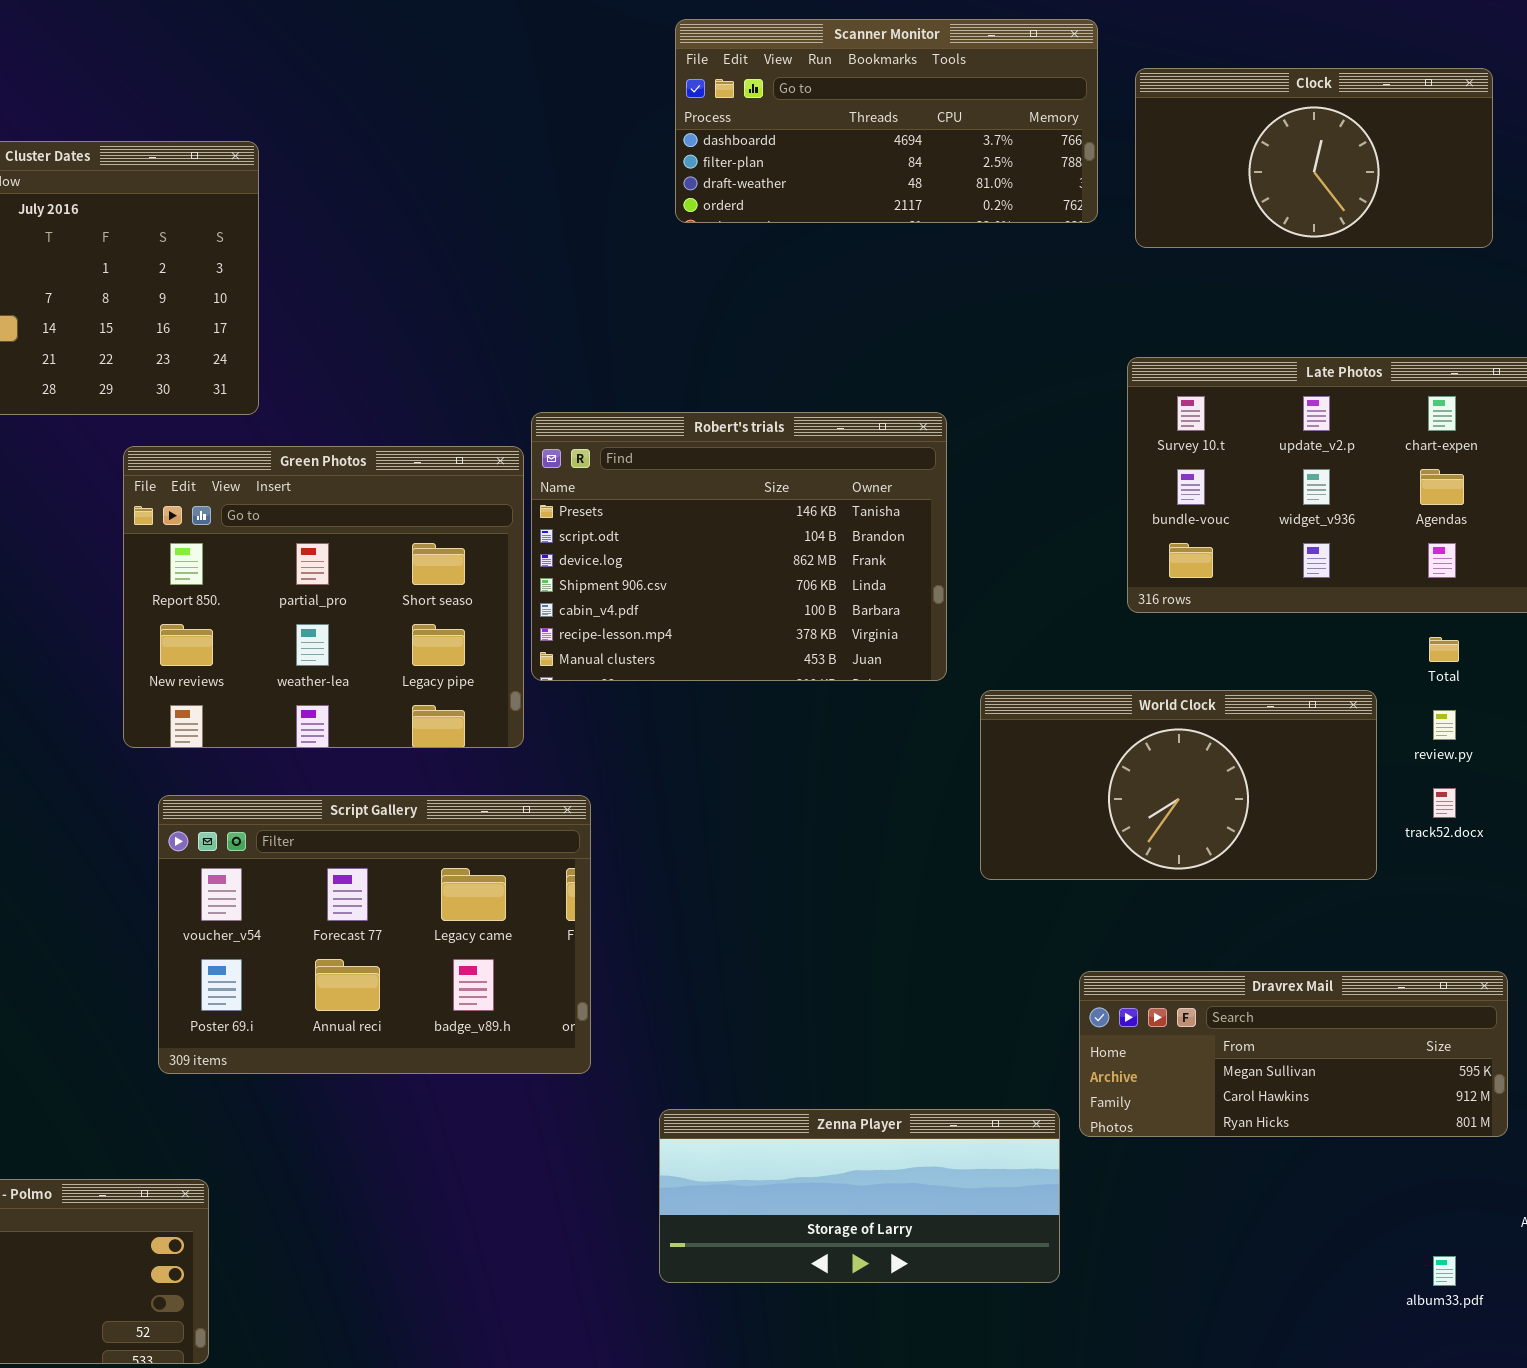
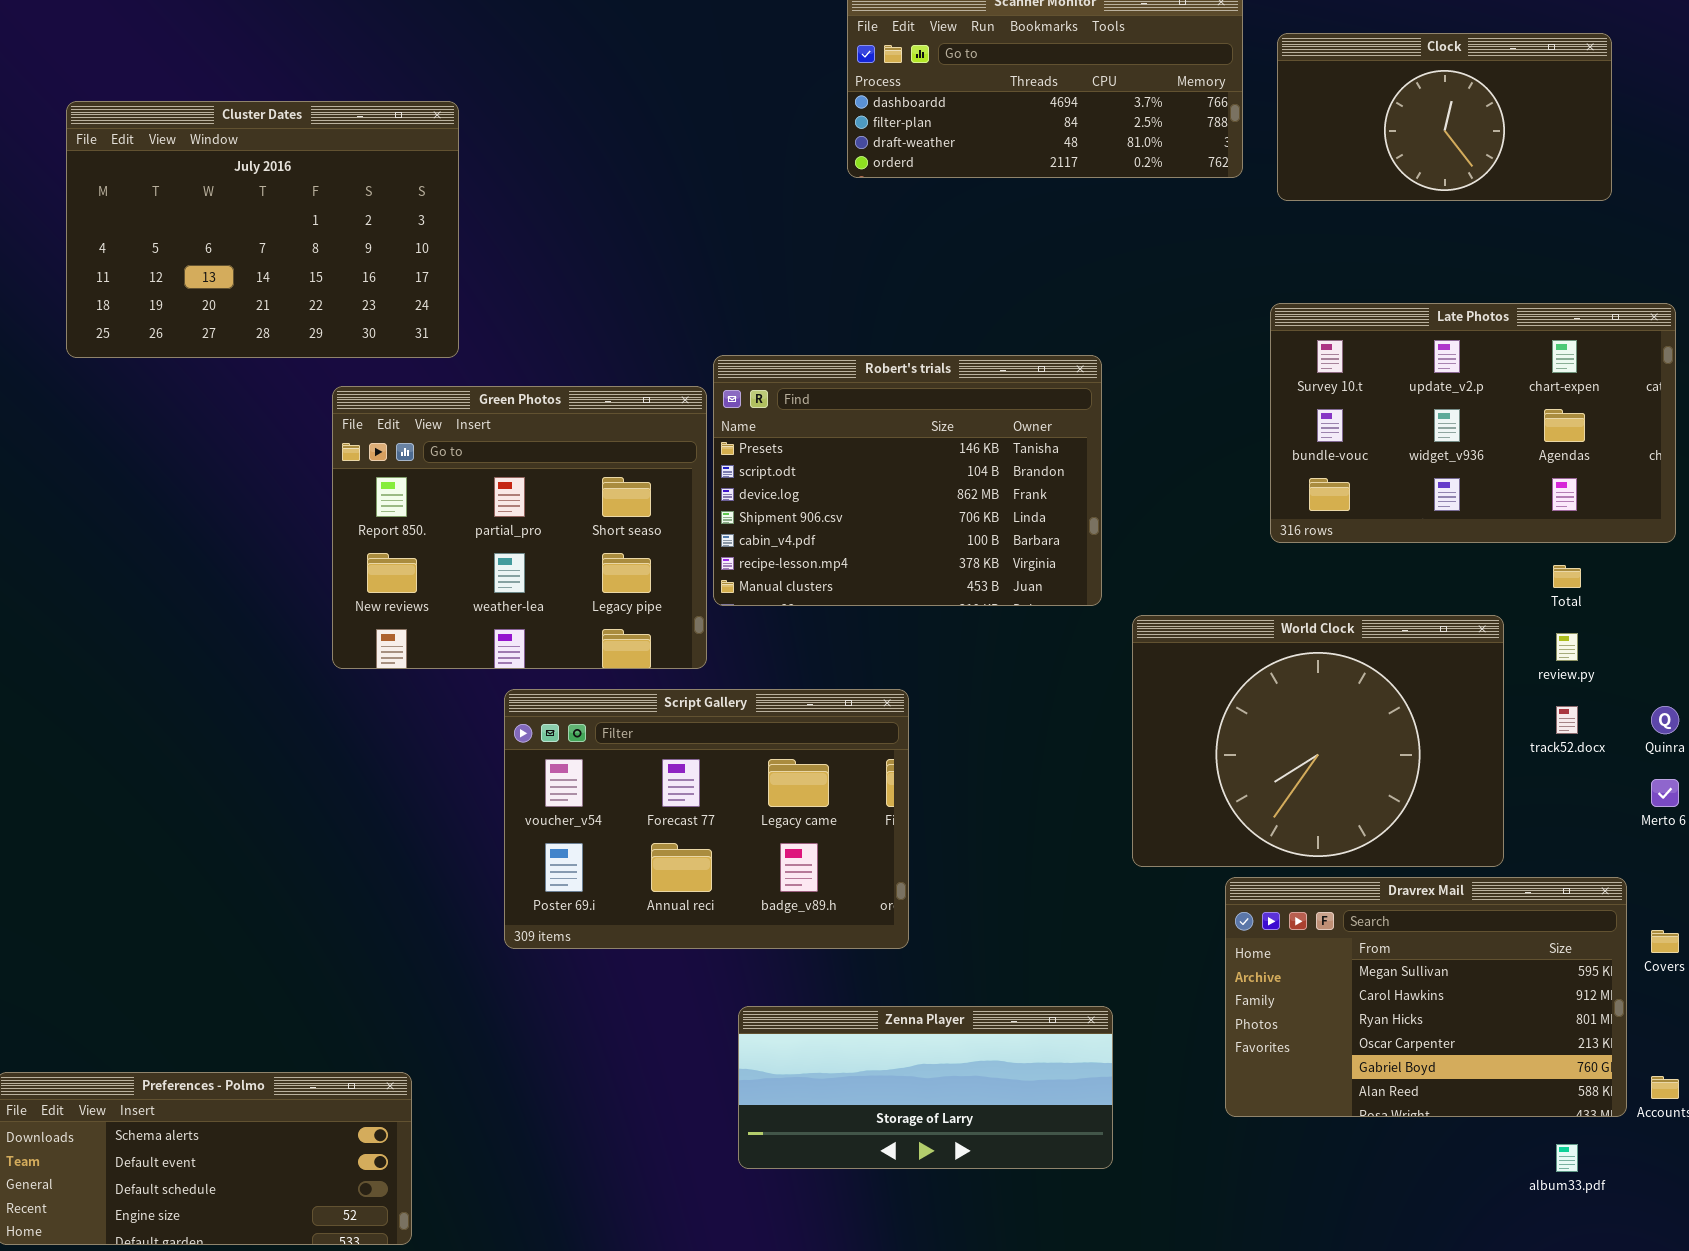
World Clock: [980,690,1377,880] -> [1132,615,1504,867], resized
Script Gallery: [158,795,591,1074] -> [504,689,909,949], moved
Dravrex Mail: [1079,971,1508,1137] -> [1225,877,1627,1117], resized
Zenna Player: [659,1109,1060,1283] -> [738,1006,1113,1169], moved

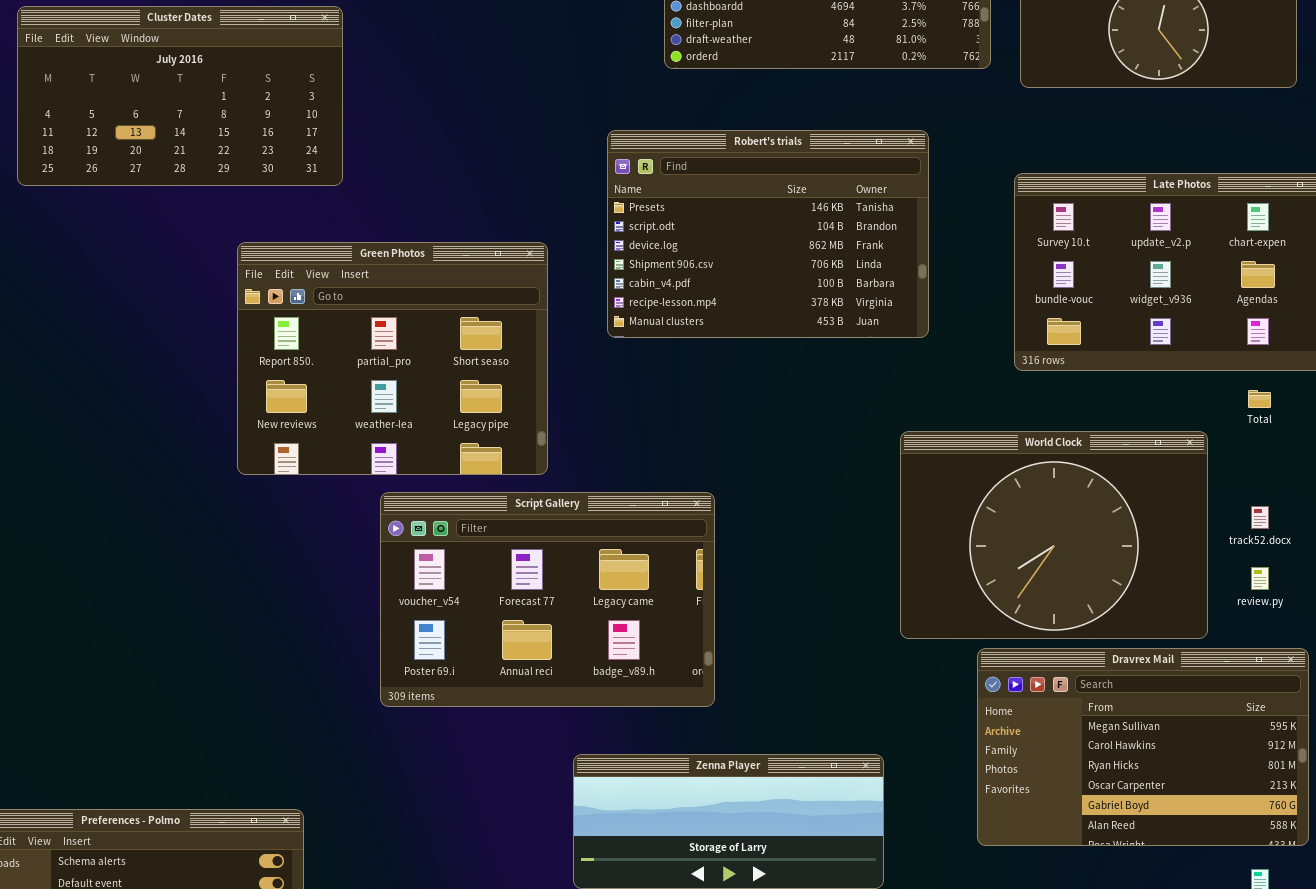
Cluster Dates: [66,101,459,358] -> [17,6,343,186], resized
Robert's trials: [713,355,1102,606] -> [607,130,929,338], moved
review.py: [1556,633,1578,661] -> [1251,567,1269,590], moved

